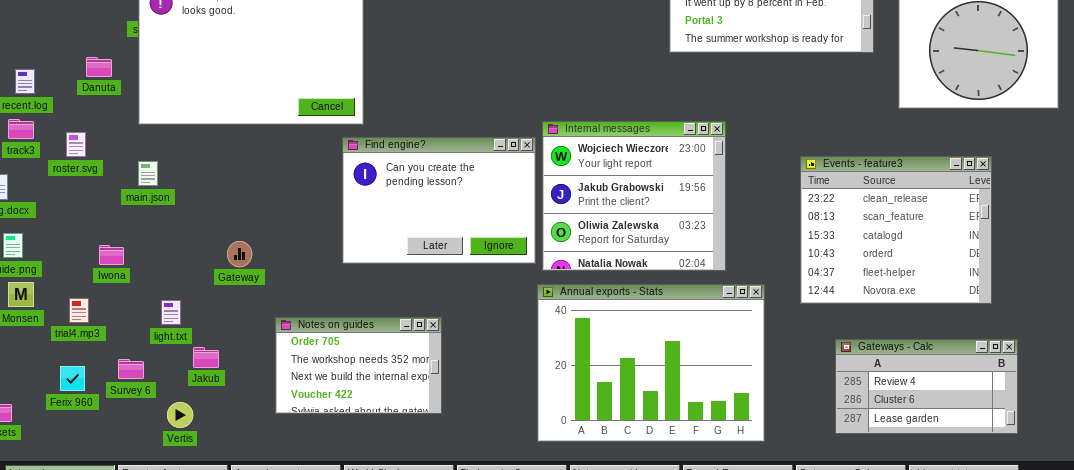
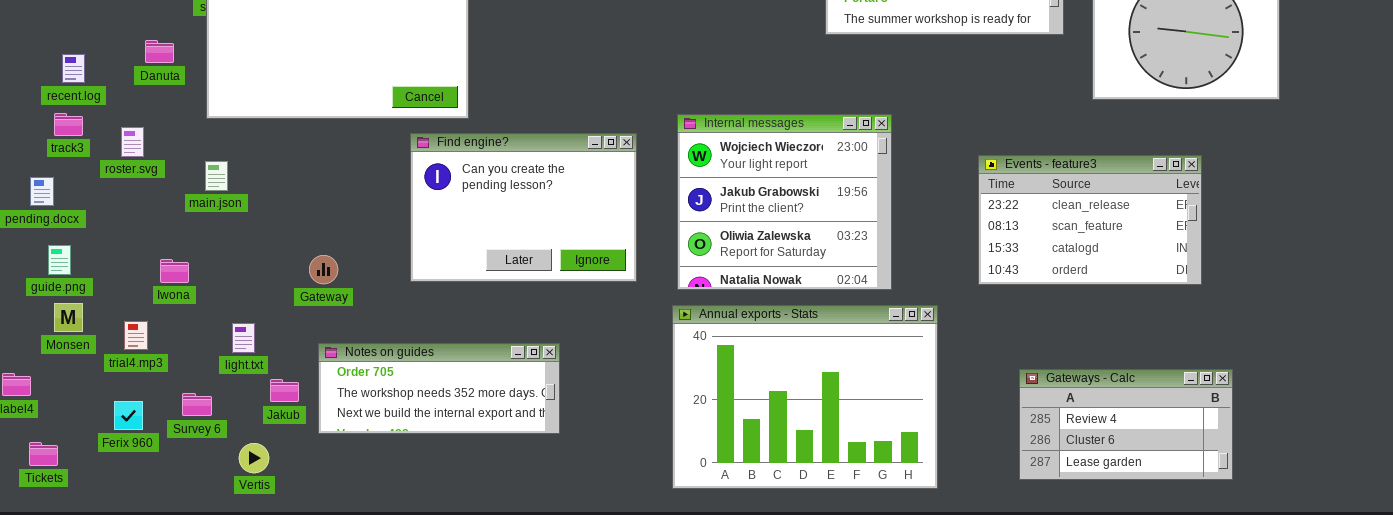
Find engine?: [342,137,536,264] -> [410,133,637,282], moved
Events - feature3: [800,156,992,304] -> [978,155,1202,285], resized
Notes on guides: [275,317,442,414] -> [318,343,560,434], resized

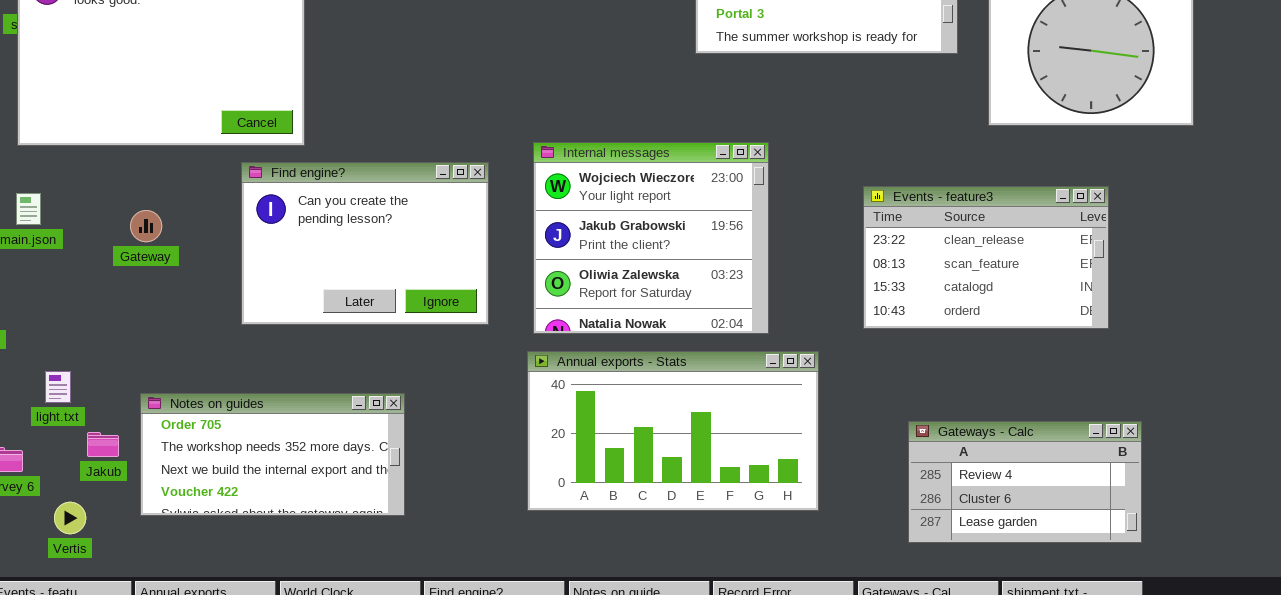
Gateway: [309,255,338,284] -> [130,210,162,242], moved
Annual exports - Stats: [672,305,938,489] -> [527,351,819,511], resized
Notes on guides: [318,343,560,434] -> [140,393,405,516], resized

